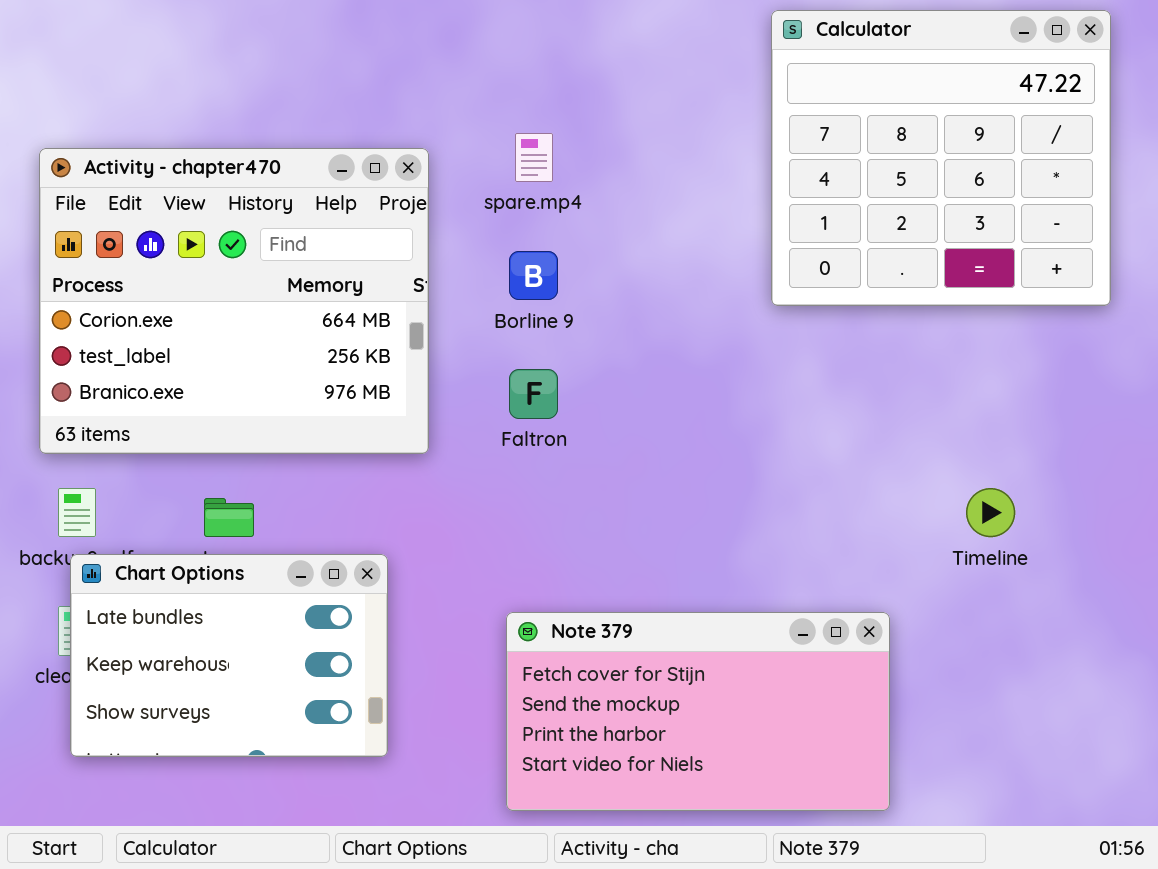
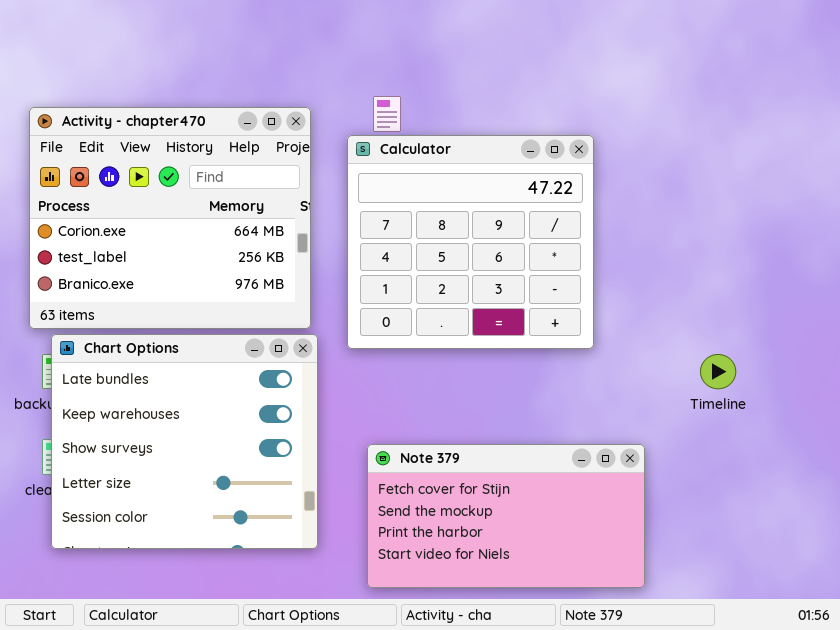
Calculator: [771,10,1111,306] -> [347,135,594,349], moved
Chart Options: [70,554,388,757] -> [51,334,318,549], resized

